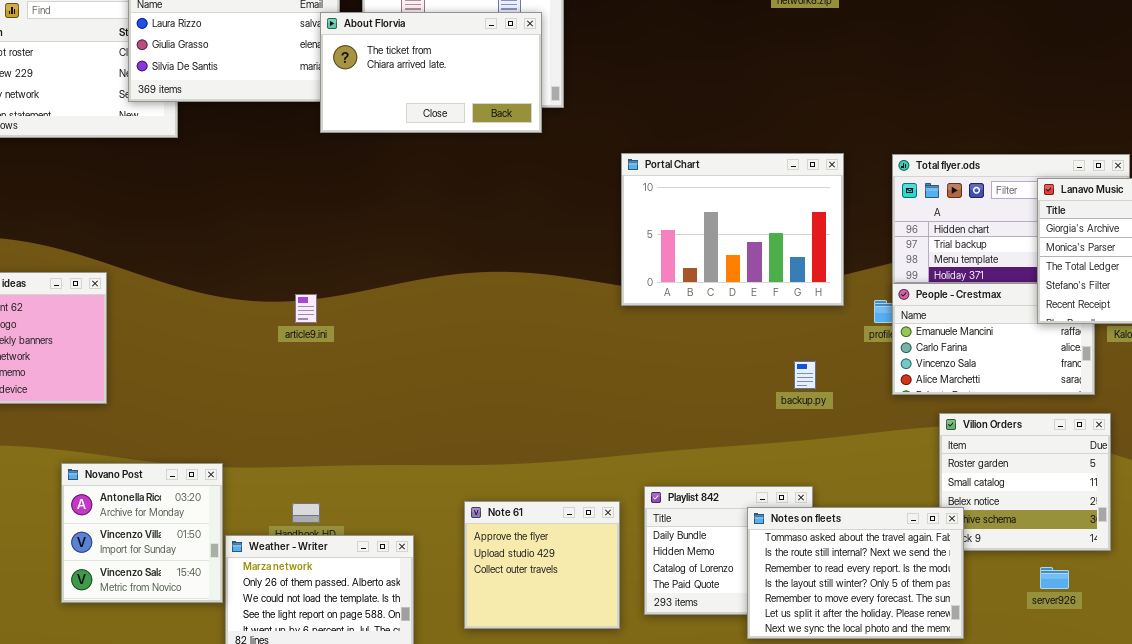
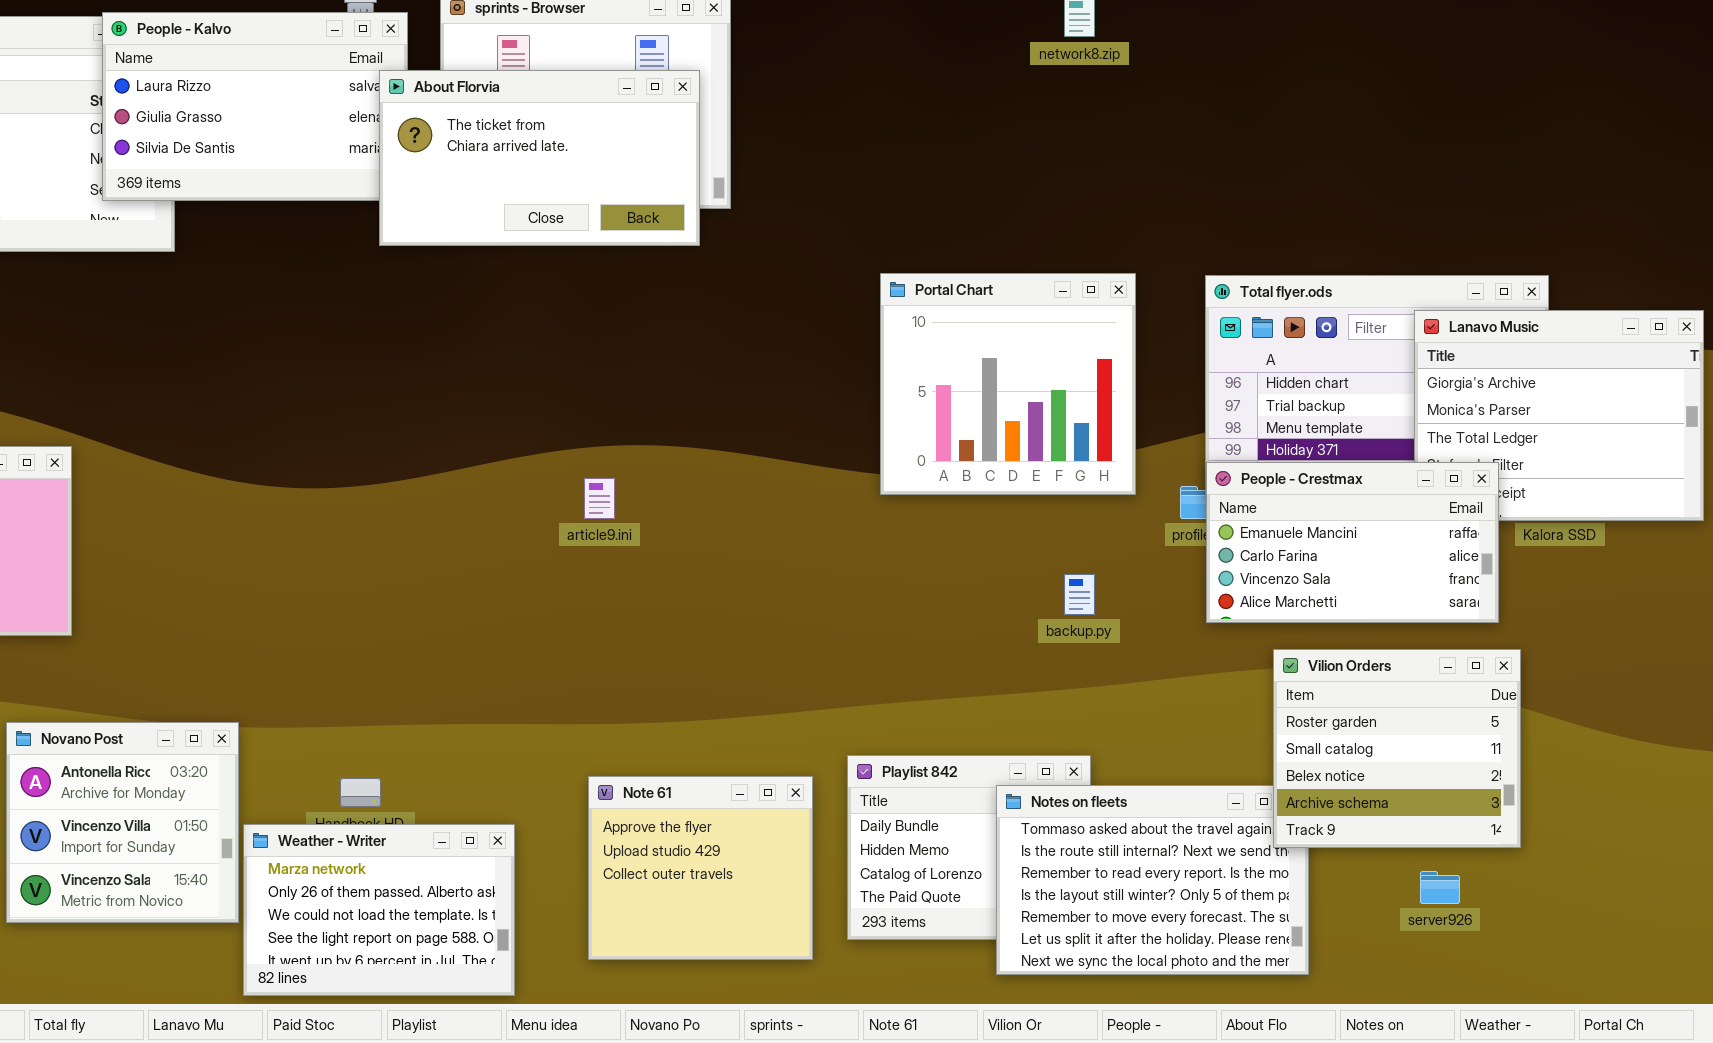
Portal Chart: [621,153,844,306] -> [880,273,1136,495], resized
People - Crestmax: [892,283,1095,395] -> [1206,462,1499,623], raised
article9.ini: [295,294,317,323] -> [584,478,615,519], moved
Vilion Orders: [939,413,1111,551] -> [1273,649,1521,848], raised

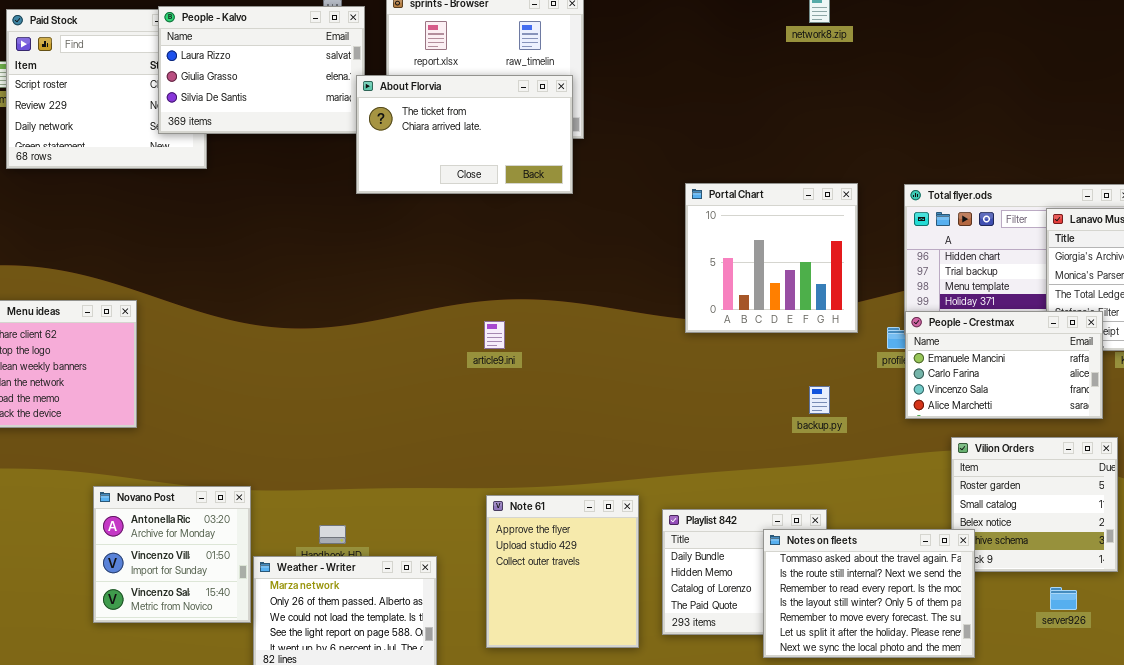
About Florvia: [379,70,700,246] -> [356,75,573,194], moved
Note 61: [588,776,813,960] -> [486,495,639,648], resized
Notes on fleets: [996,785,1309,975] -> [763,529,975,658], raised

